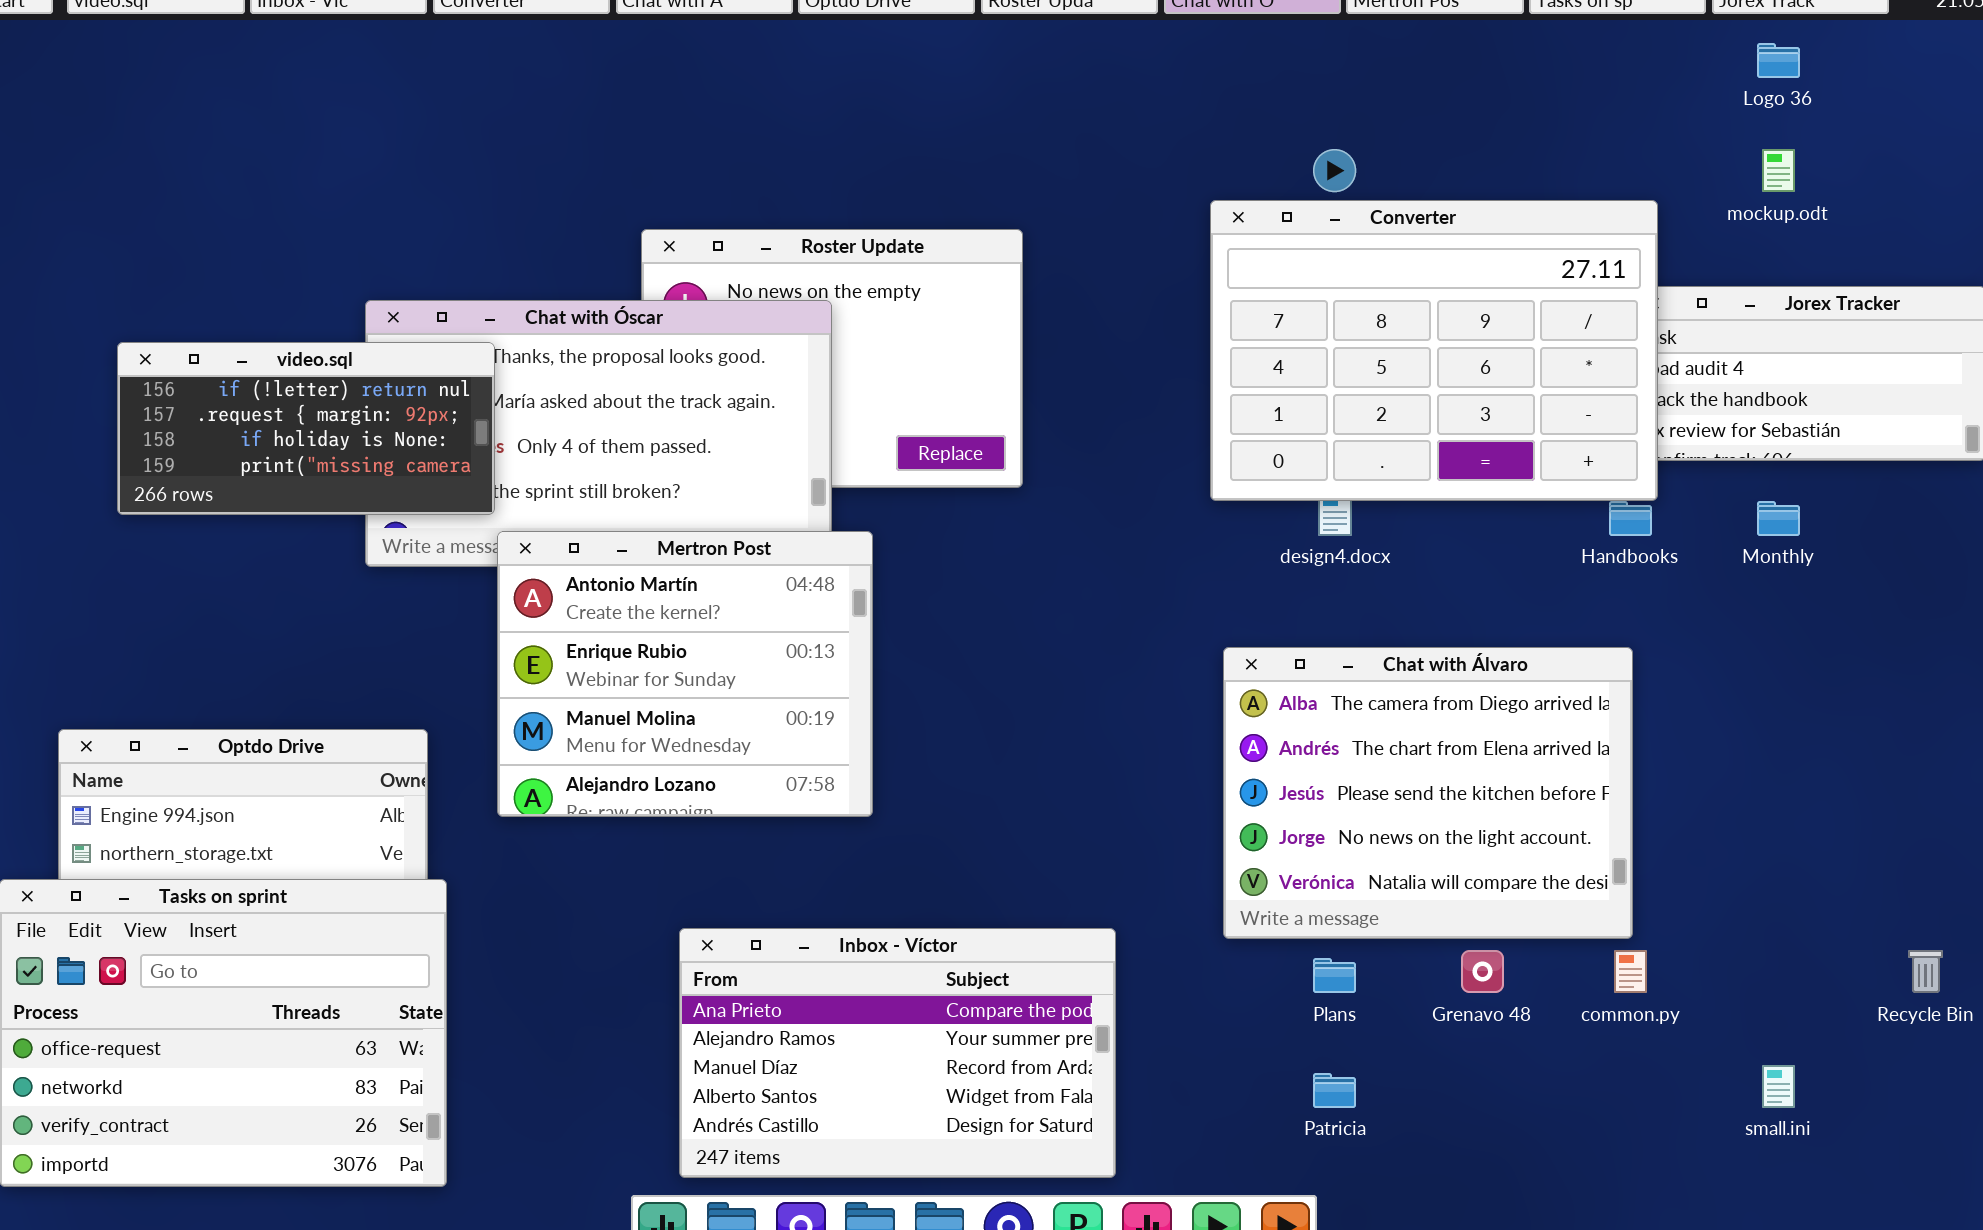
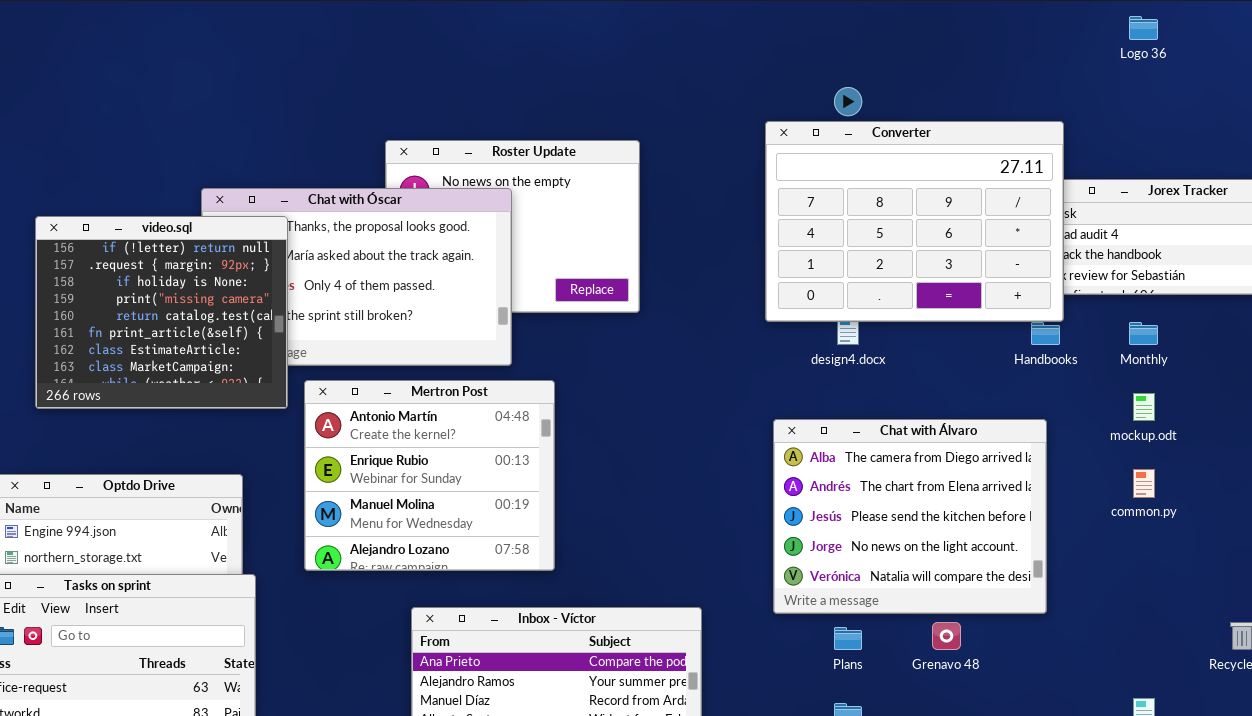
mockup.odt: [1762,149,1795,192] -> [1133,393,1155,421], moved
video.sql: [117,342,495,515] -> [35,216,288,409], resized
Mertron Post: [497,531,873,817] -> [304,380,555,571], moved
common.py: [1614,950,1647,993] -> [1133,469,1155,498], moved

